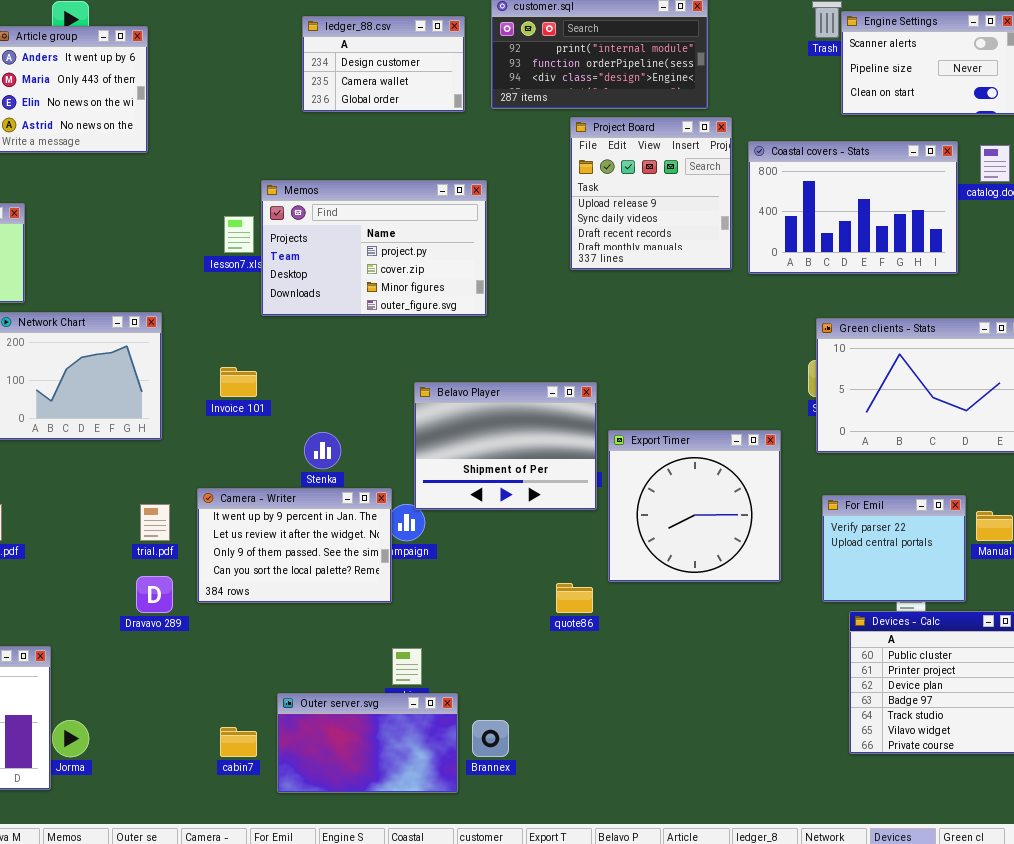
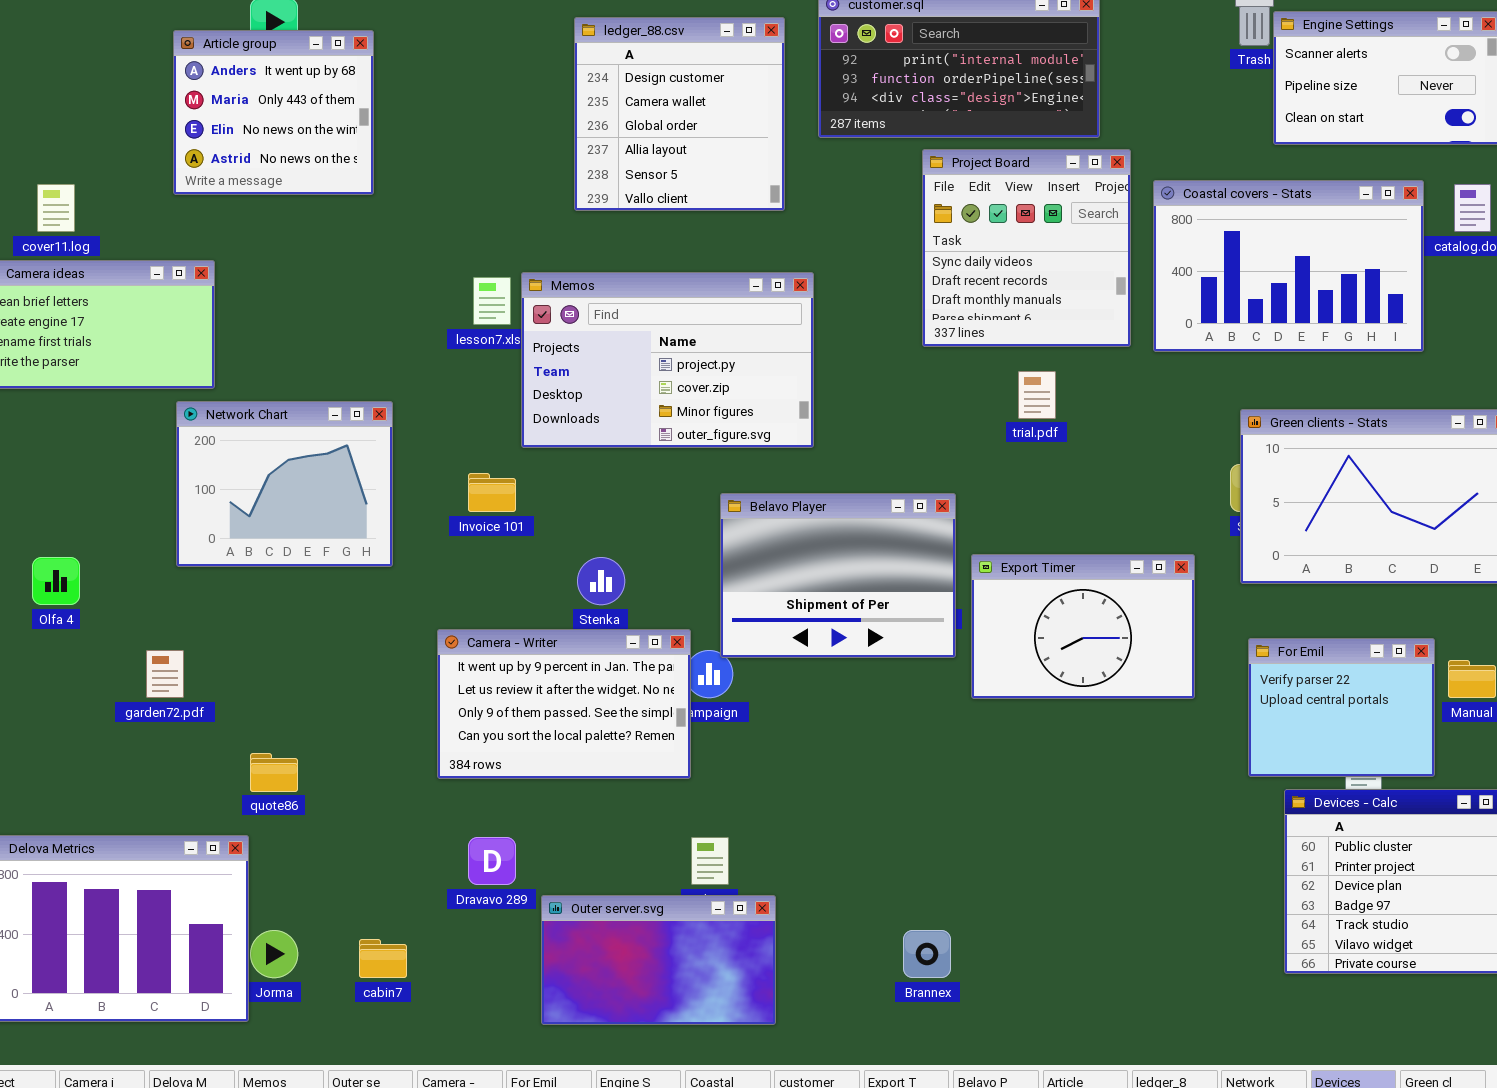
ledger_88.csv: [302,16,465,112] -> [574,17,785,211], resized
Project Board: [570,117,732,270] -> [922,149,1131,347], scrolled down 1 row
Memos: [261,180,487,316] -> [521,272,814,448], moved
Export Timer: [608,430,781,582] -> [971,554,1195,699], resized
trial.pdf: [140,504,170,541] -> [1018,371,1056,419], moved
Dravavo 289: [136,576,173,613] -> [468,837,516,885], moved
quote86: [556,583,593,613] -> [250,753,298,792], moved
Brannex: [472,720,509,757] -> [903,930,951,978], moved
cabin7: [220,727,257,757] -> [359,939,407,978], moved

